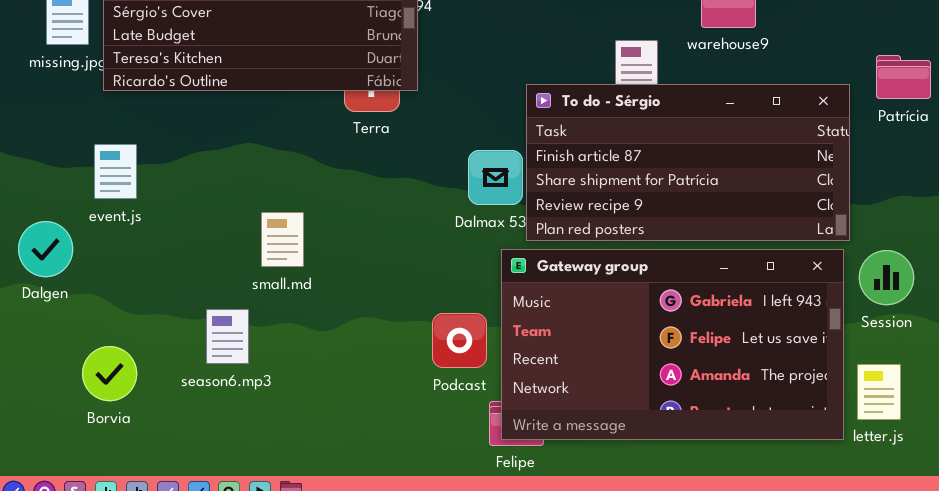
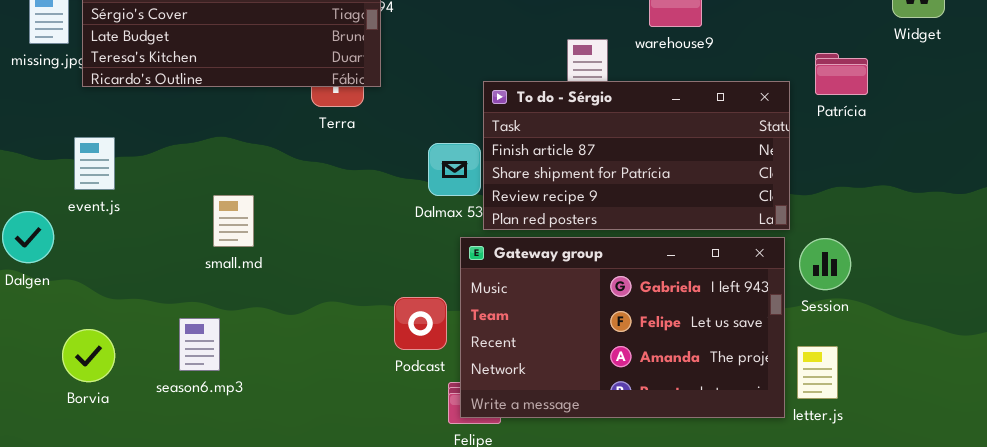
small.md: [261,212,304,267] -> [213,195,254,247], moved
season6.mp3: [206,309,249,364] -> [179,318,220,371], moved

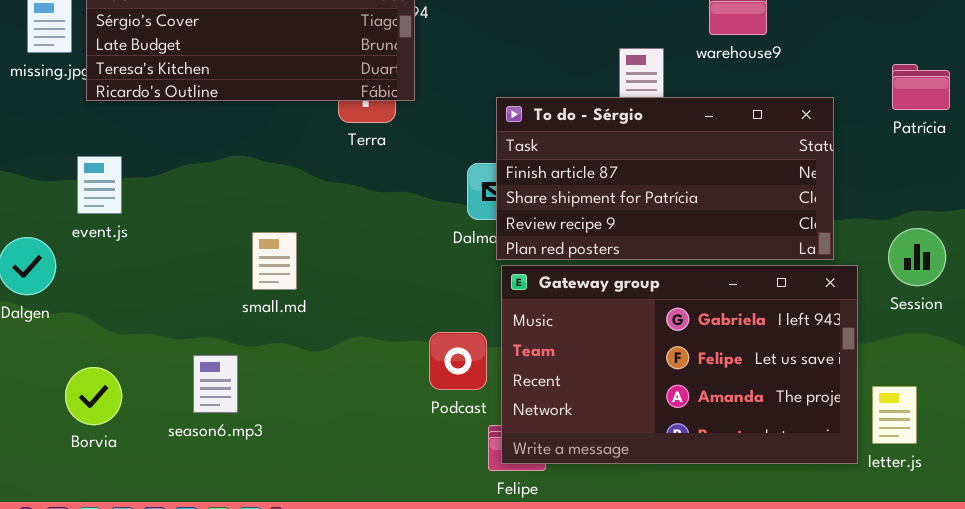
To do - Sérgio: [483,81,790,230] -> [496,97,834,260], moved
small.md: [213,195,254,247] -> [252,232,297,290], moved
Session: [799,238,851,290] -> [888,228,946,286], moved

